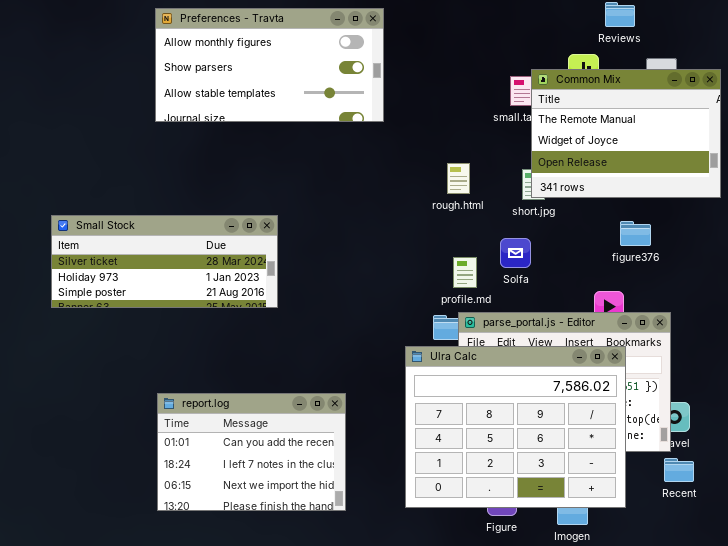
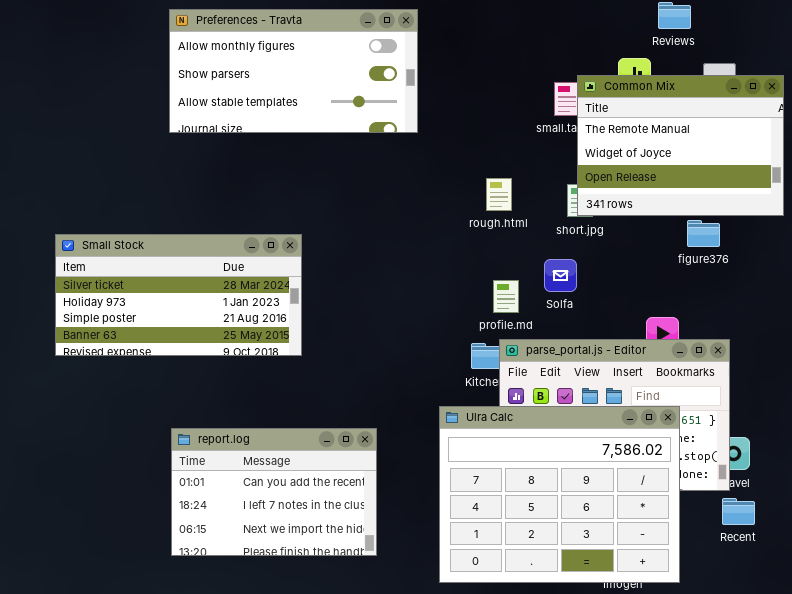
Small Stock: [51,215,278,308] -> [55,234,302,356], resized
figure376: [620,221,651,246] -> [687,220,720,247], moved
Ulra Calc: [405,346,626,508] -> [439,406,680,583], moved

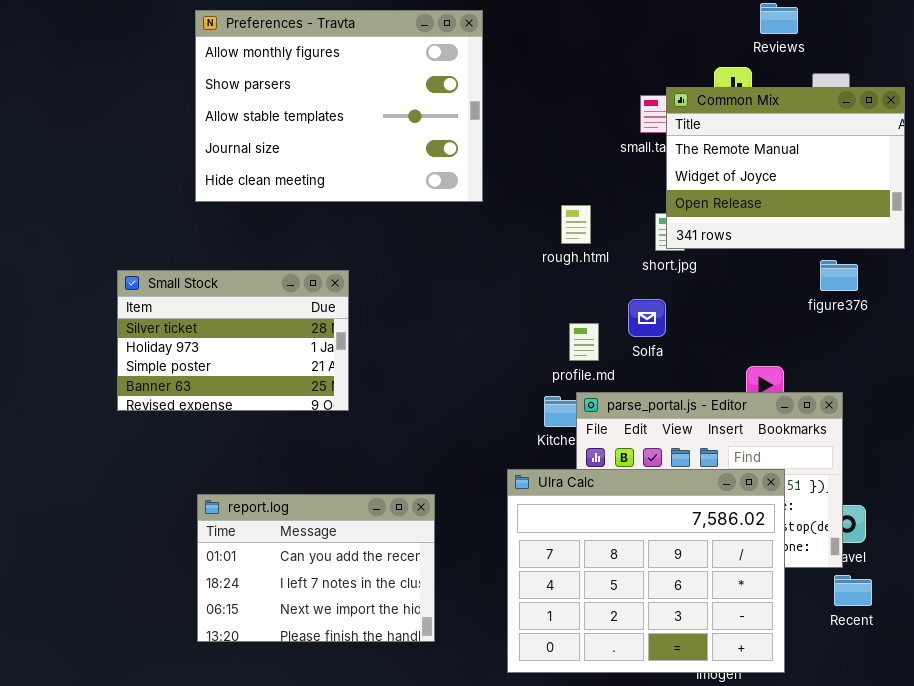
Preferences - Travta: [169,9,418,133] -> [195,10,483,202], resized
figure376: [687,220,720,247] -> [820,260,858,291], moved
Small Stock: [55,234,302,356] -> [117,270,349,411], resized

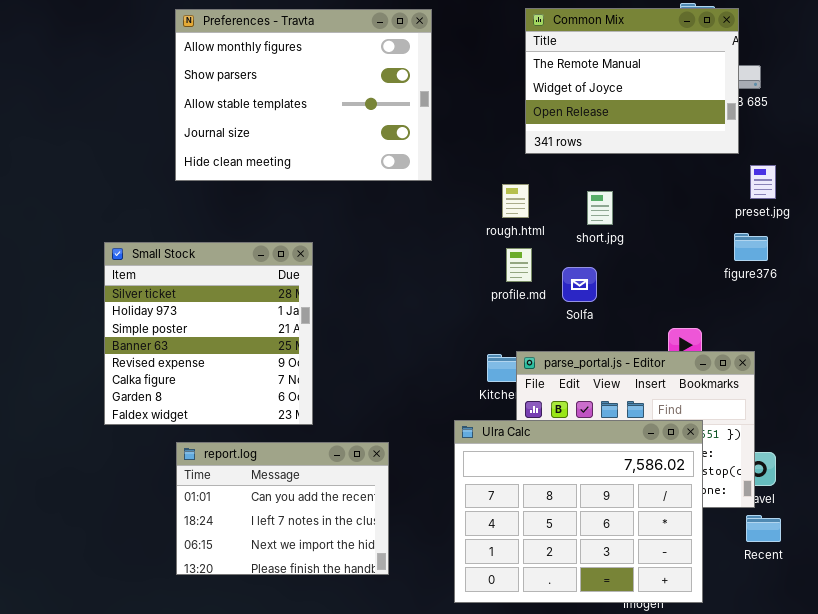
Common Mix: [666,87,905,249] -> [525,8,739,154], moved
Small Stock: [117,270,349,411] -> [104,242,313,425], resized
profile.md: [569,323,599,361] -> [506,248,532,282], moved

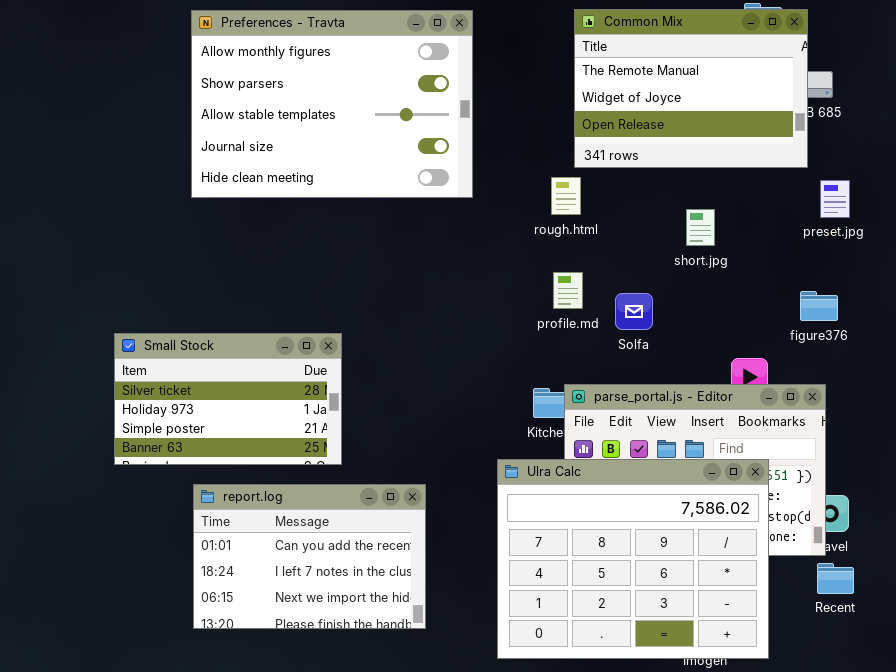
rough.html: [502,184,529,218] -> [551,177,581,215], moved
short.jpg: [587,191,613,225] -> [686,209,715,246], moved
figure376: [734,233,768,261] -> [800,291,838,321], moved
Small Stock: [104,242,313,425] -> [114,333,342,465], resized

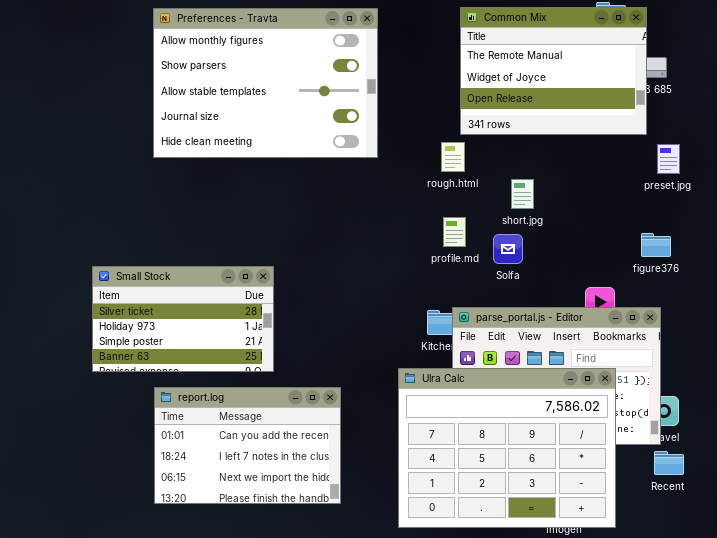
short.jpg: [686,209,715,246] -> [511,179,534,209], moved

